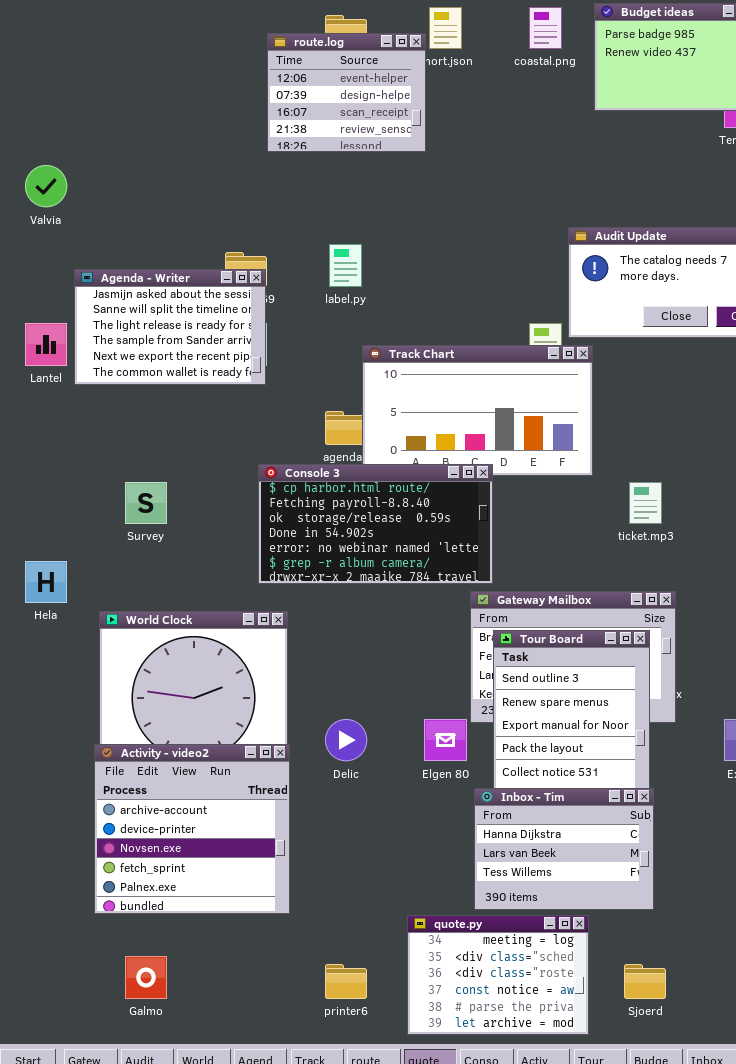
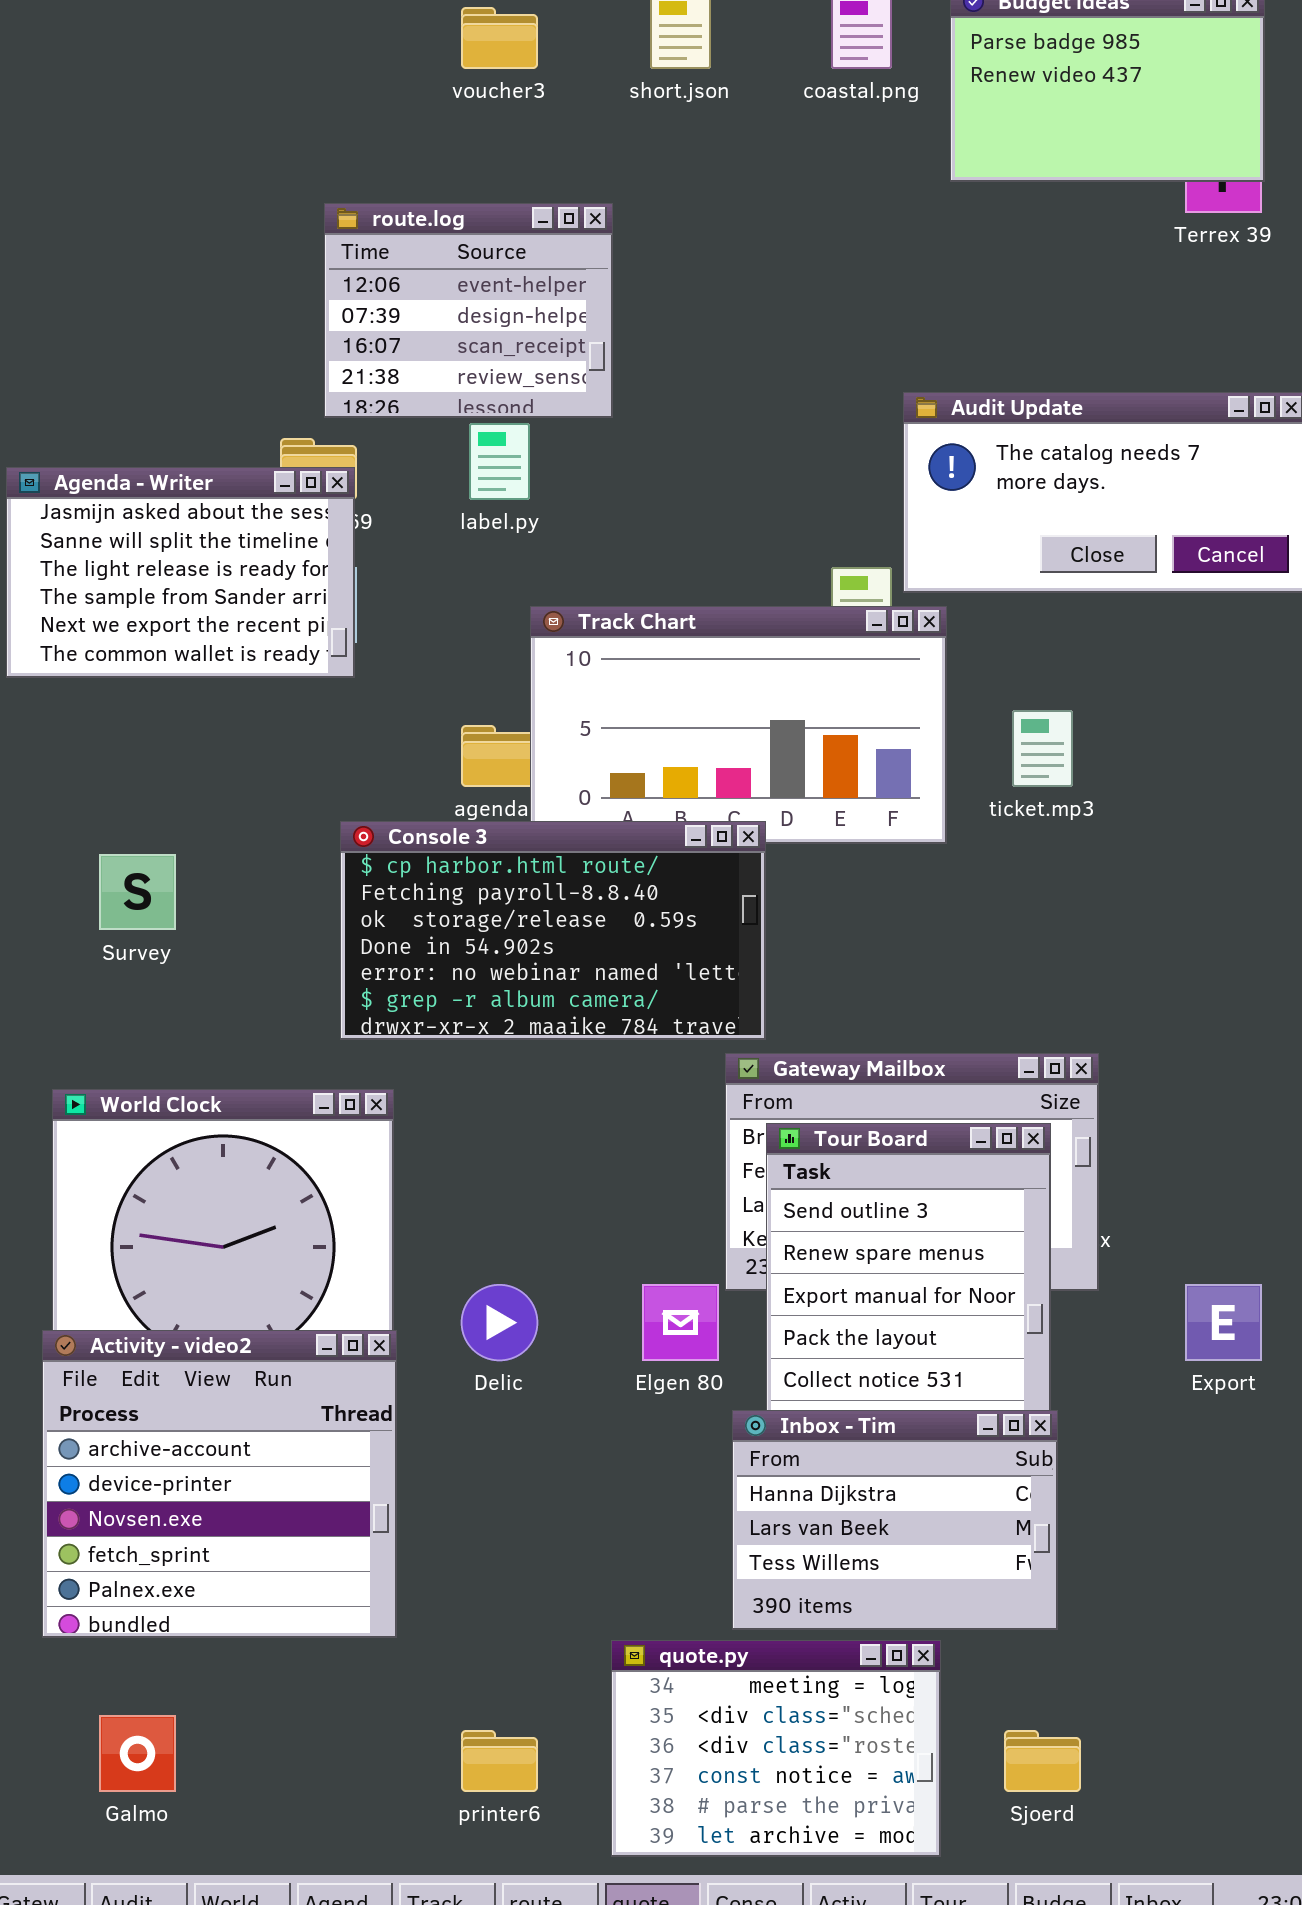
route.log: [267,33,426,152] -> [324,203,613,418], moved
ticket.mp3: [629,482,662,524] -> [1012,710,1073,787], moved

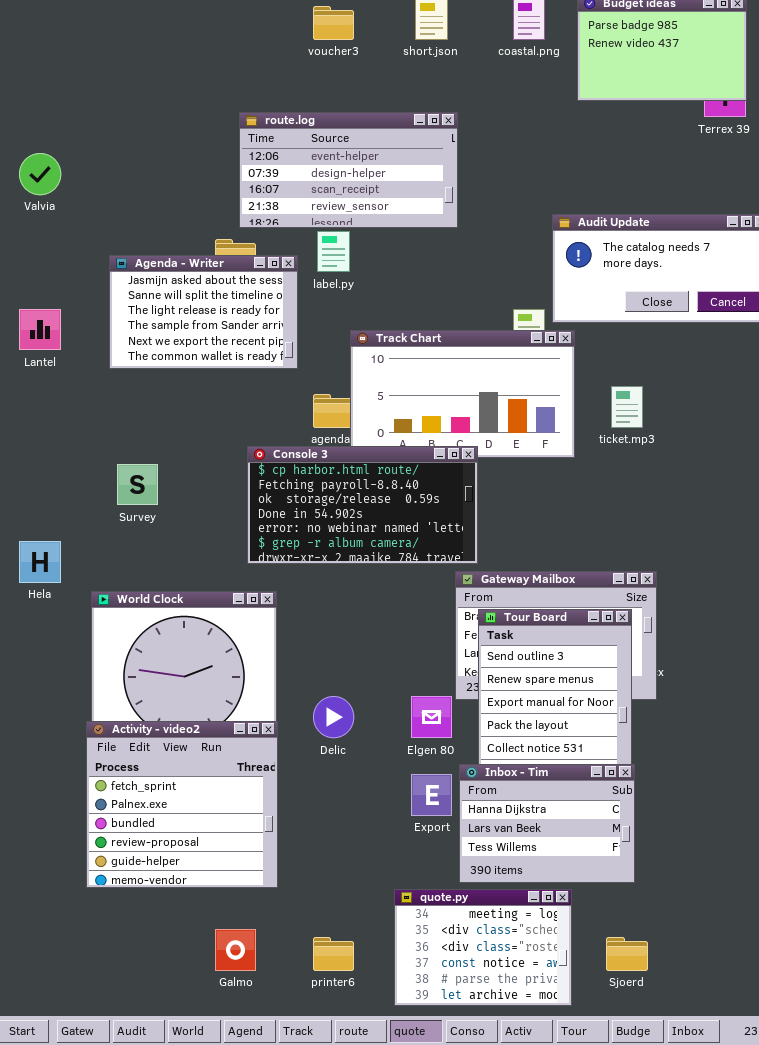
route.log: [324,203,613,418] -> [239,112,458,228], resized
Agenda - Writer: [6,467,355,678] -> [109,255,298,369], moved
Export: [1185,1284,1262,1361] -> [411,774,452,816], moved
Activity - video2: [42,1330,397,1638] -> [86,721,278,888], scrolled down 3 rows
Galmo: [99,1715,176,1792] -> [215,929,256,971], moved

